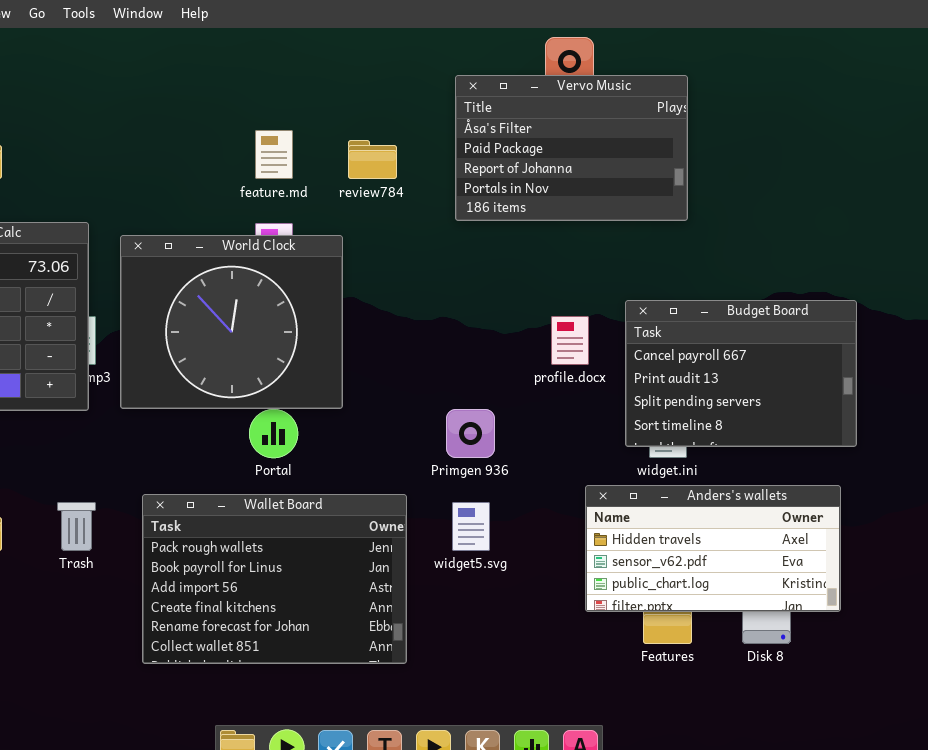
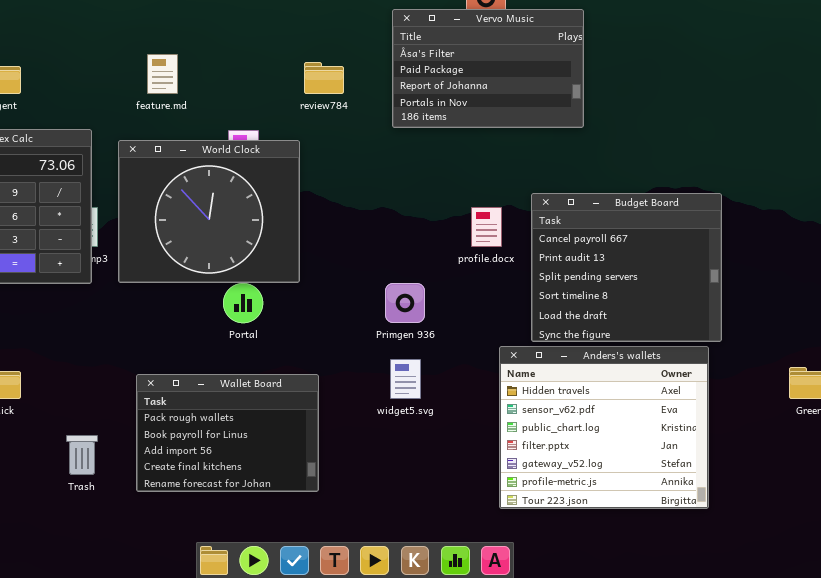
feature.md: [255,130,293,179] -> [147,54,178,94], moved
Budget Board: [625,300,857,447] -> [531,193,722,342], resized
Anders's wallets: [585,485,841,612] -> [499,346,709,509], resized
Wallet Board: [142,494,407,664] -> [136,374,319,492], resized
Trash: [57,502,96,551] -> [66,435,98,475], moved

